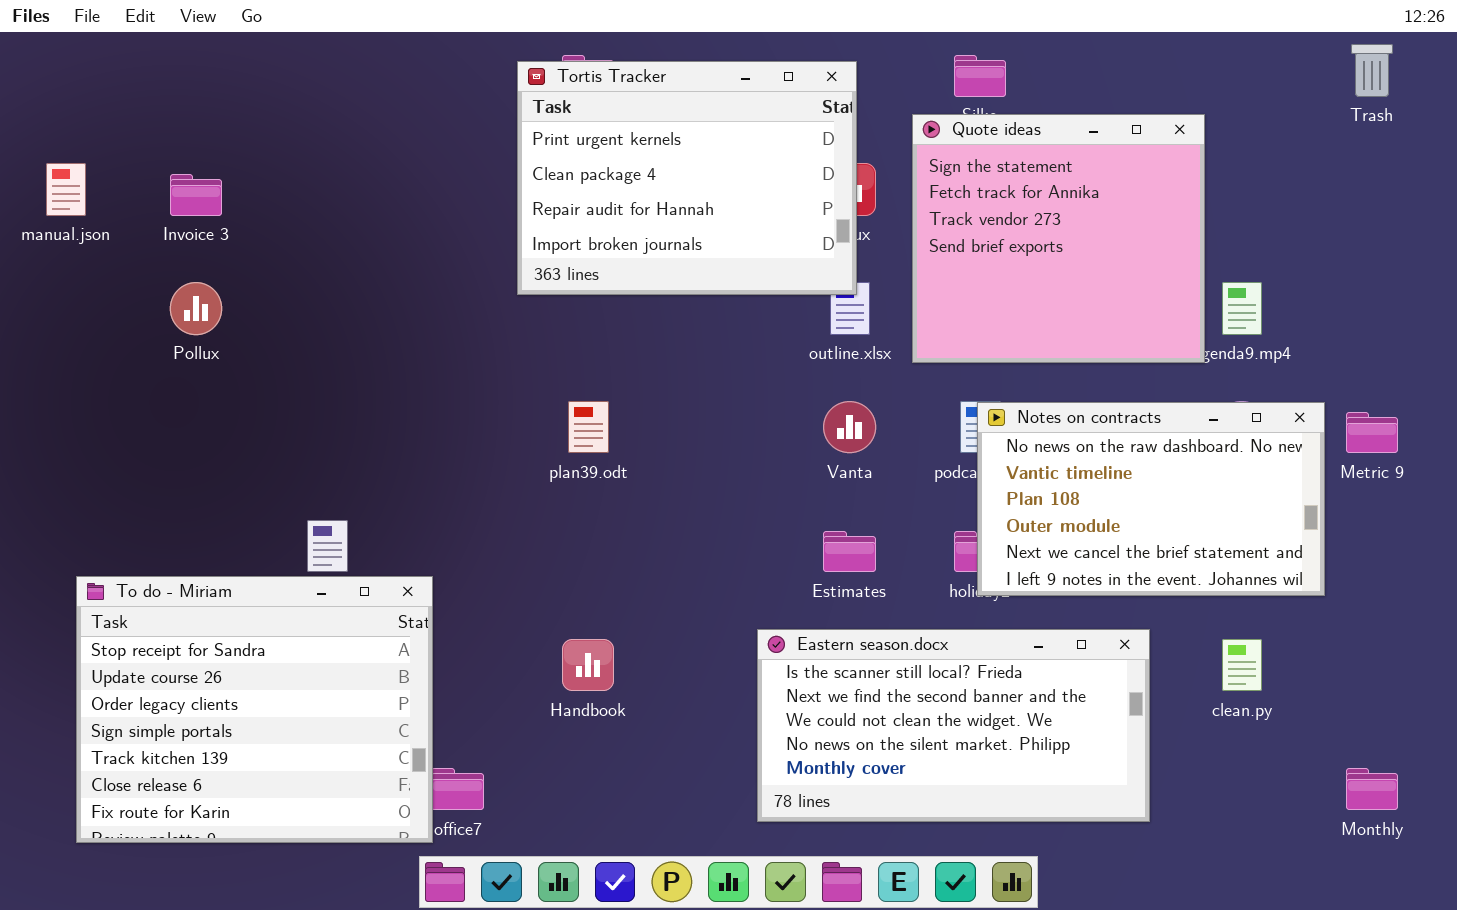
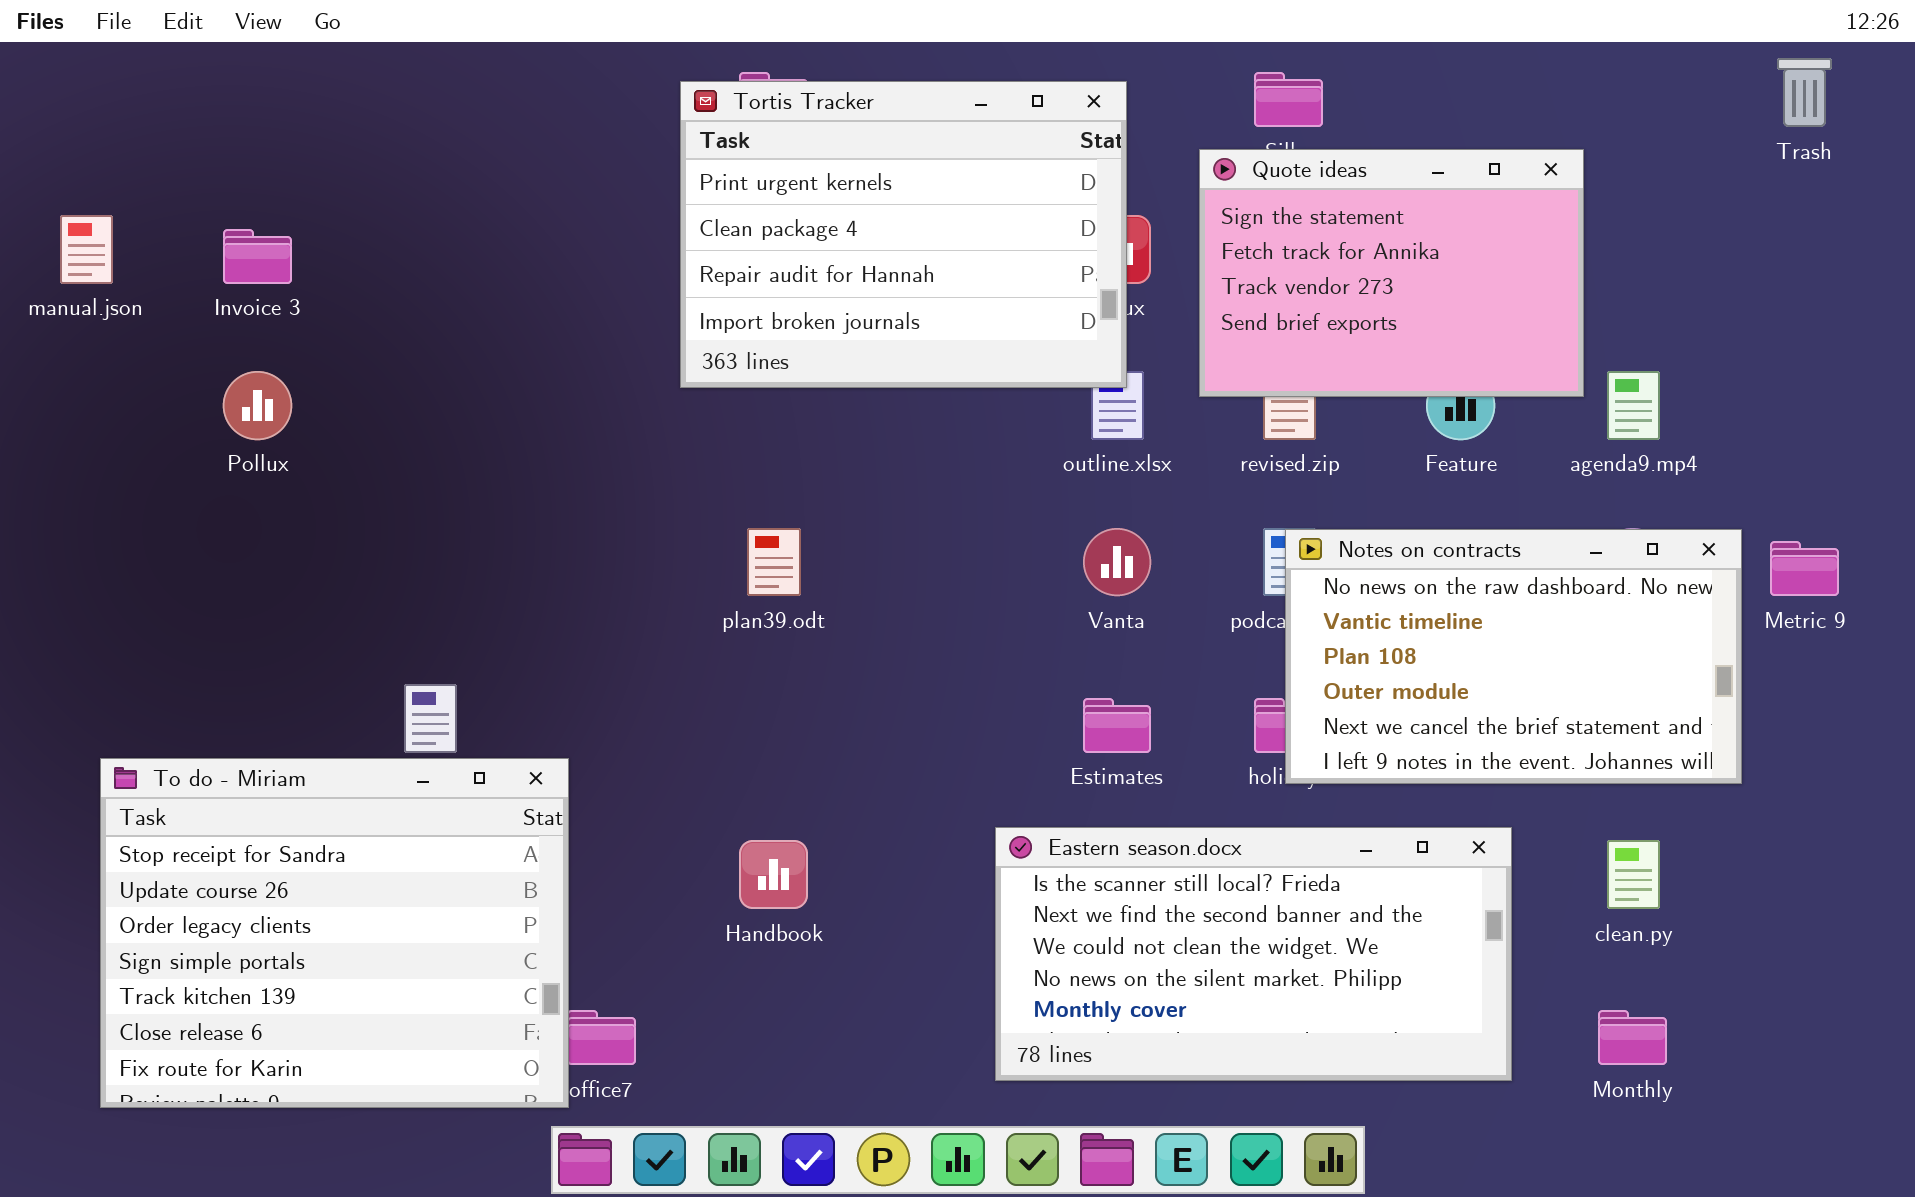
Quote ideas: [912,114,1205,363] -> [1199,149,1584,397], resized
Monthly: [1346,768,1398,810] -> [1598,1010,1667,1065], moved

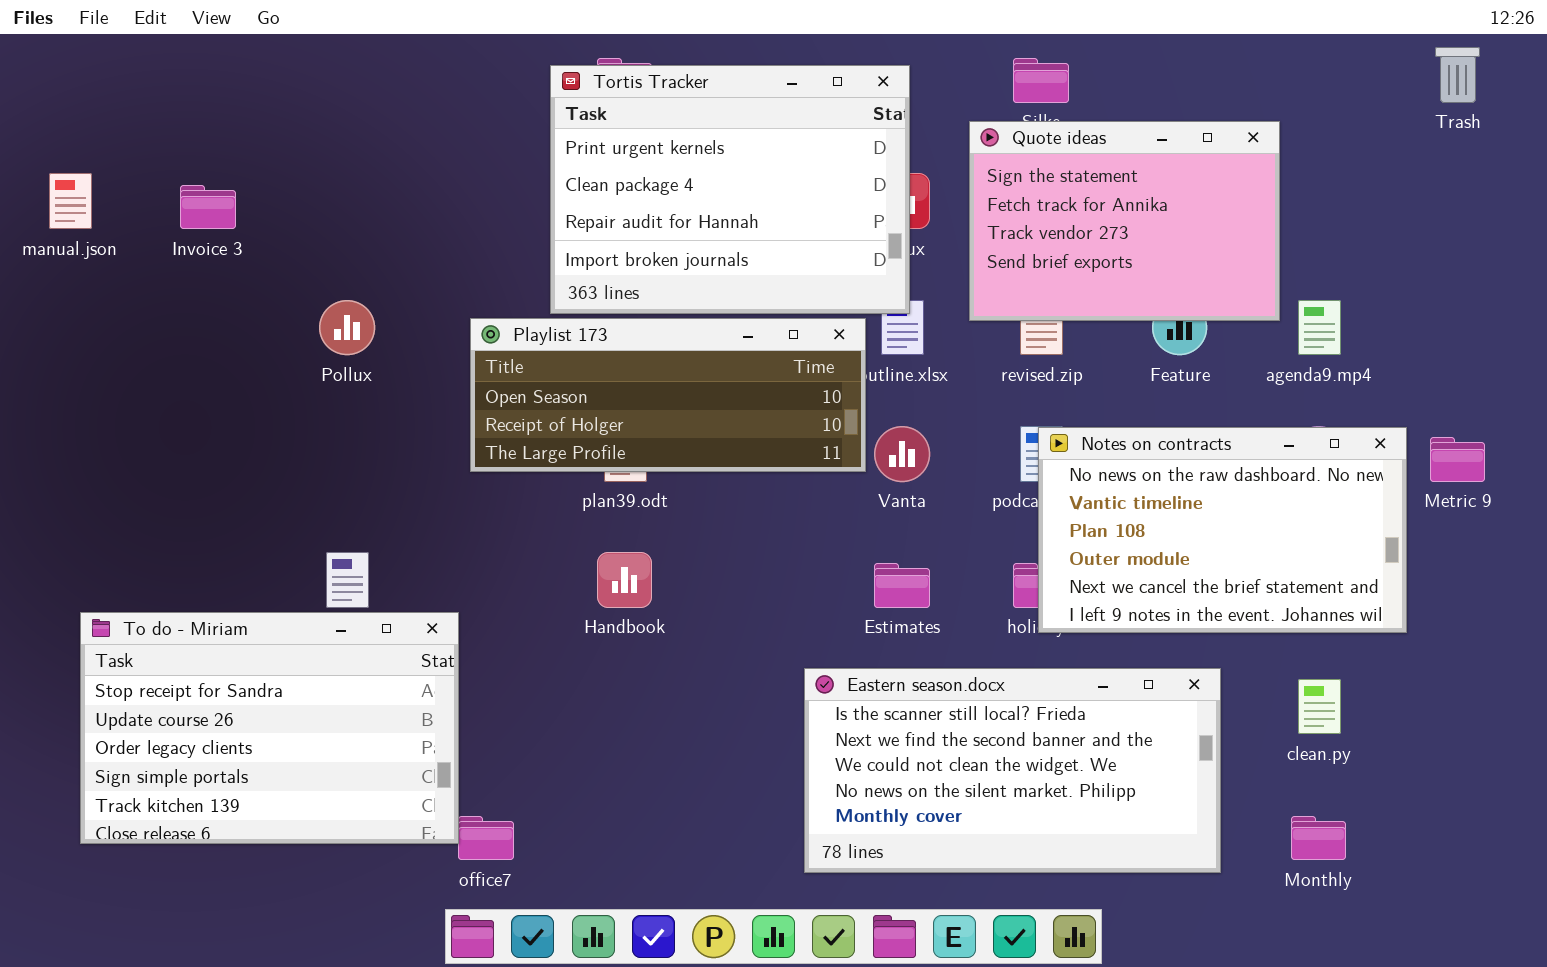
Pollux: [223,371,292,440] -> [319,300,375,355], moved
Playlist 173: none -> [470,318,866,472], opened
To do - Miriam: [100,758,569,1108] -> [80,612,459,844], resized
Handbook: [739,840,808,909] -> [597,552,652,608], moved

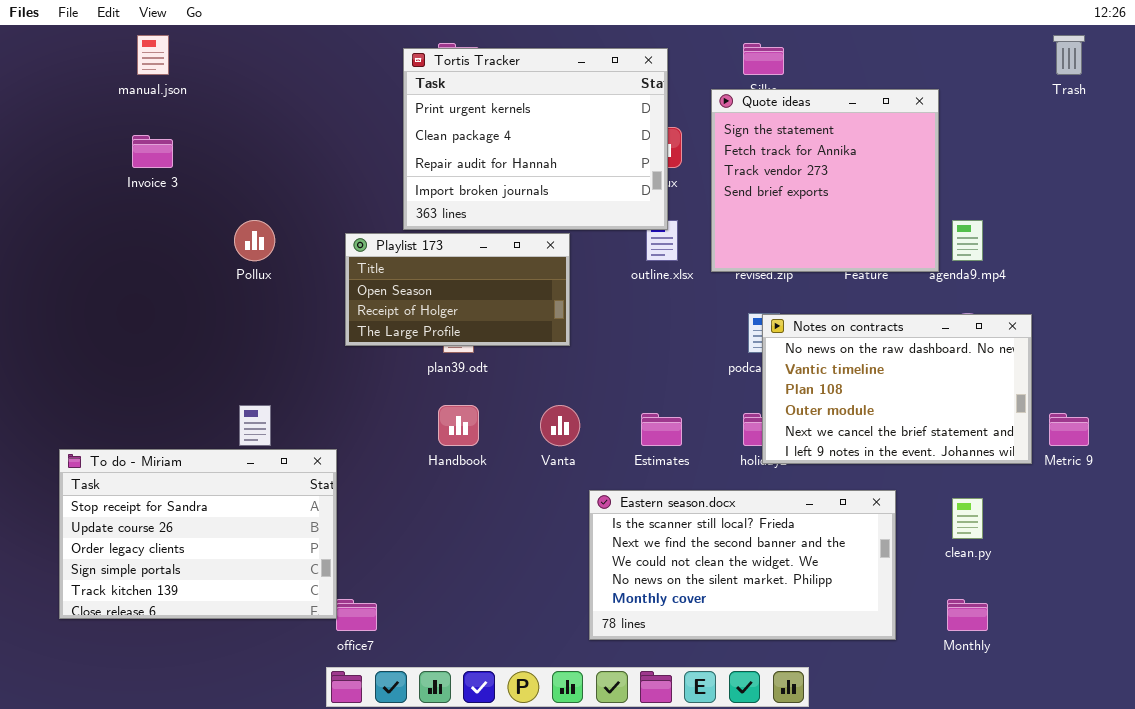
Quote ideas: [969,121,1280,321] -> [711,89,939,272], resized
manual.json: [49,173,92,229] -> [137,35,169,75], moved
Playlist 173: [470,318,866,472] -> [345,233,570,346], resized
Vanta: [874,426,930,482] -> [540,405,580,446], moved
Metric 9: [1430,437,1485,482] -> [1049,413,1089,446], moved

